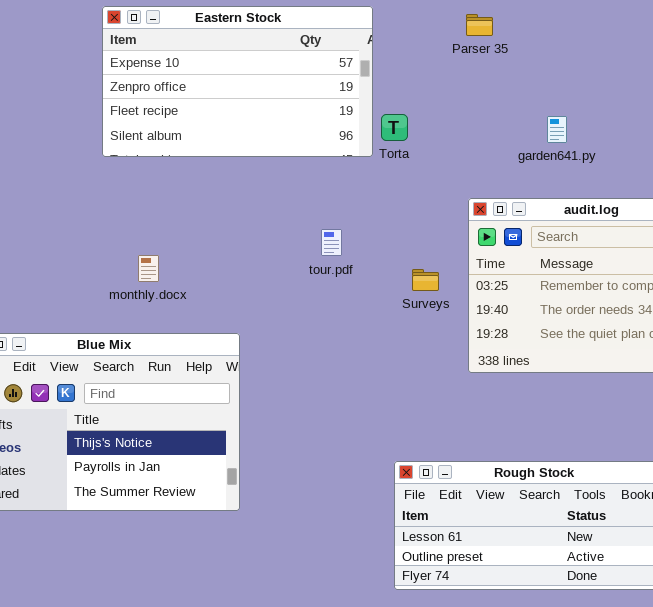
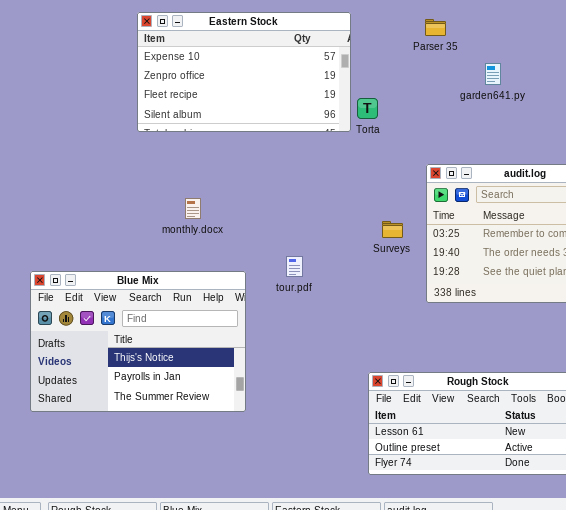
garden641.py: [547,116,567,143] -> [485,63,501,85], moved
tour.pdf: [321,229,342,256] -> [286,256,303,277], moved
monthly.docx: [138,255,159,282] -> [185,198,201,219], moved

